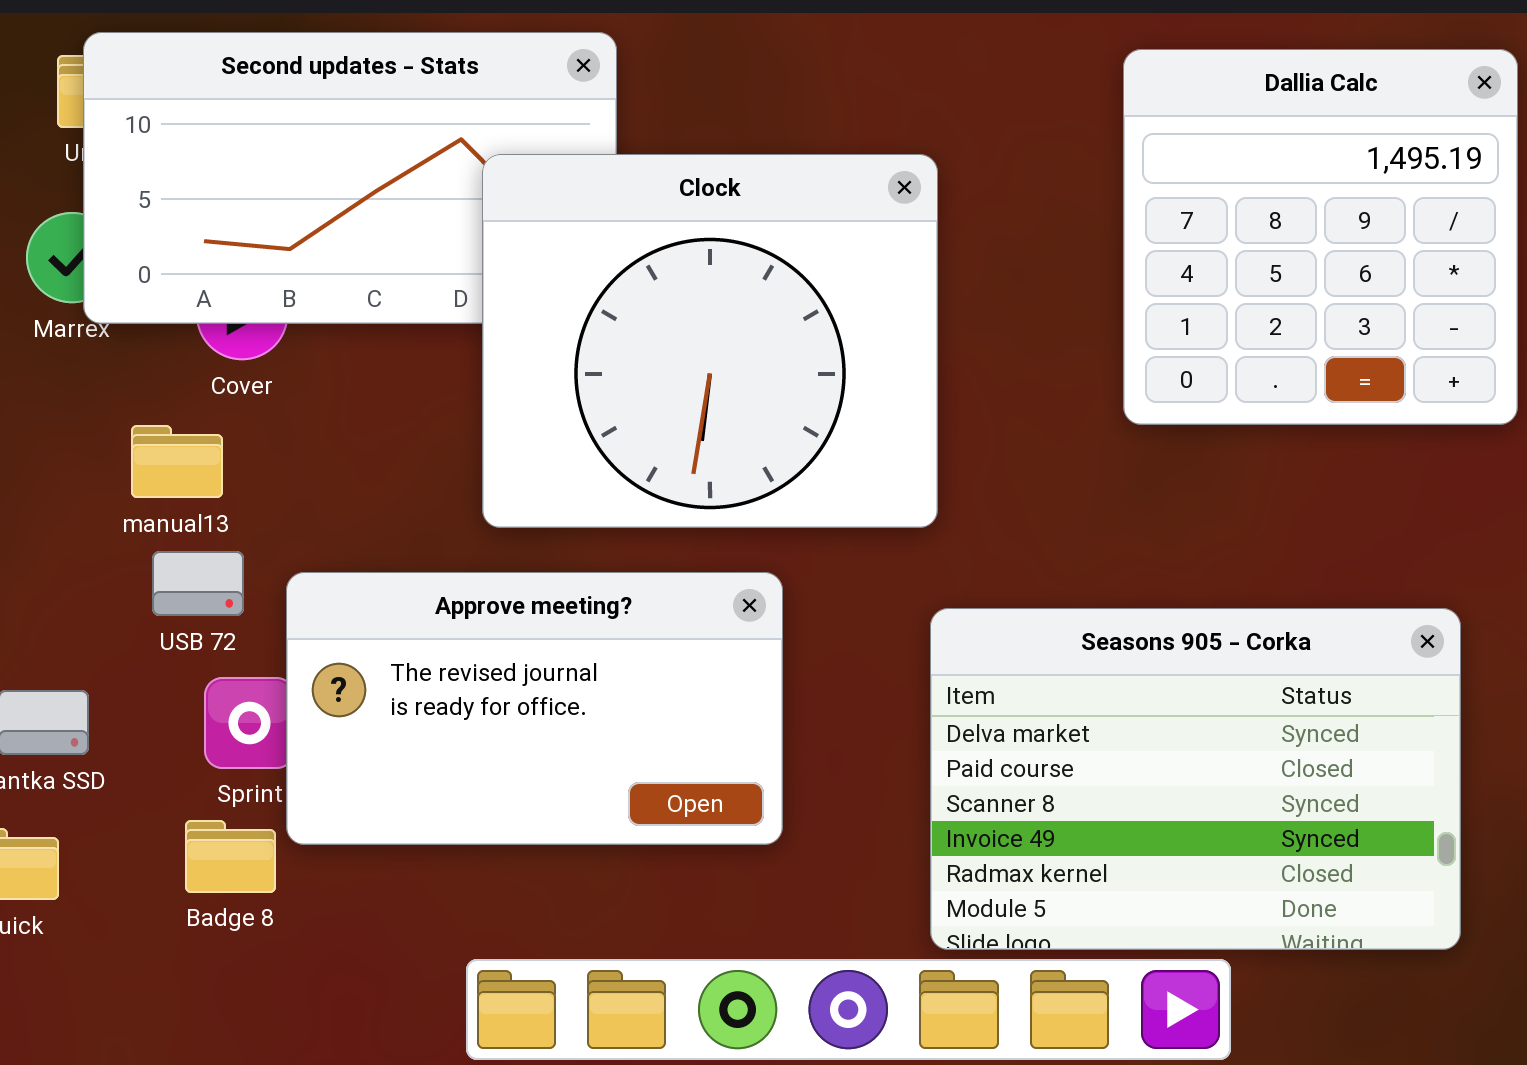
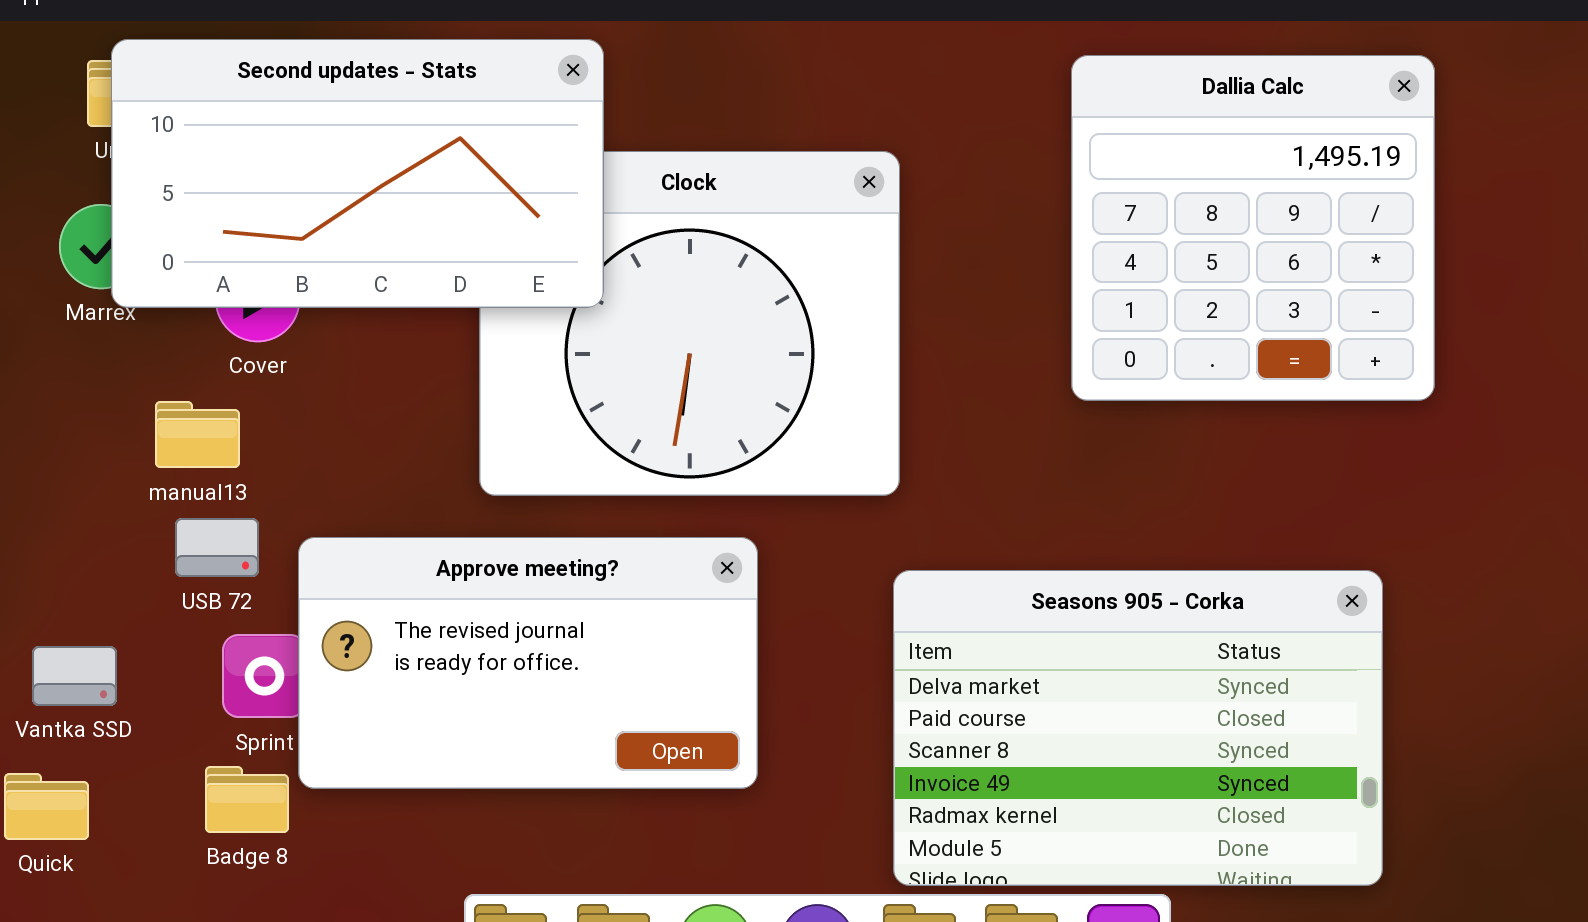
Second updates - Stats: [83,32,617,324] -> [111,39,604,308], raised

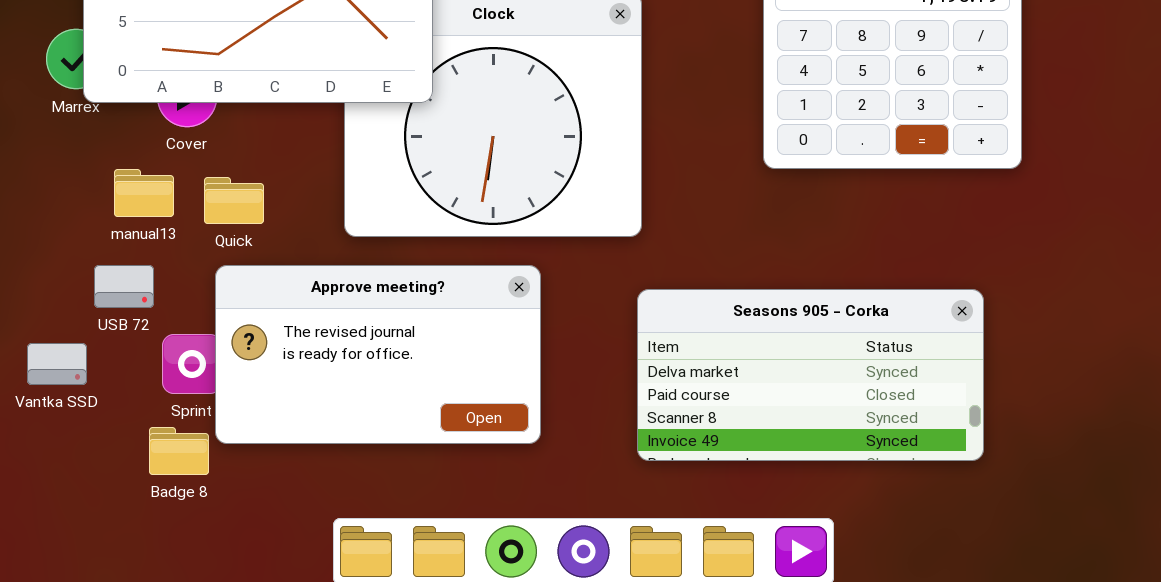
USB 72: [175,518,259,577] -> [94,265,154,308], moved
Seasons 905 - Corka: [893,570,1383,886] -> [637,289,984,461], resized
Quick: [4,773,89,840] -> [204,177,264,224], moved

